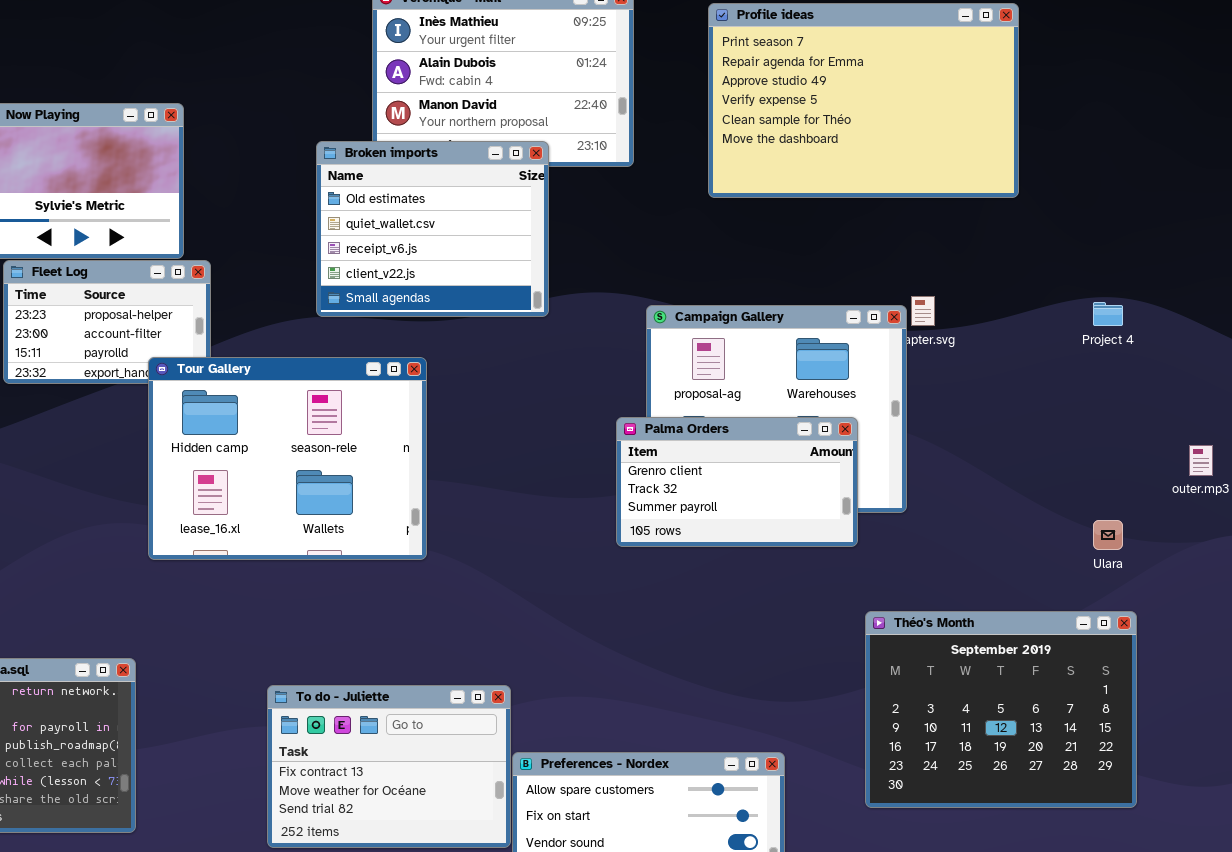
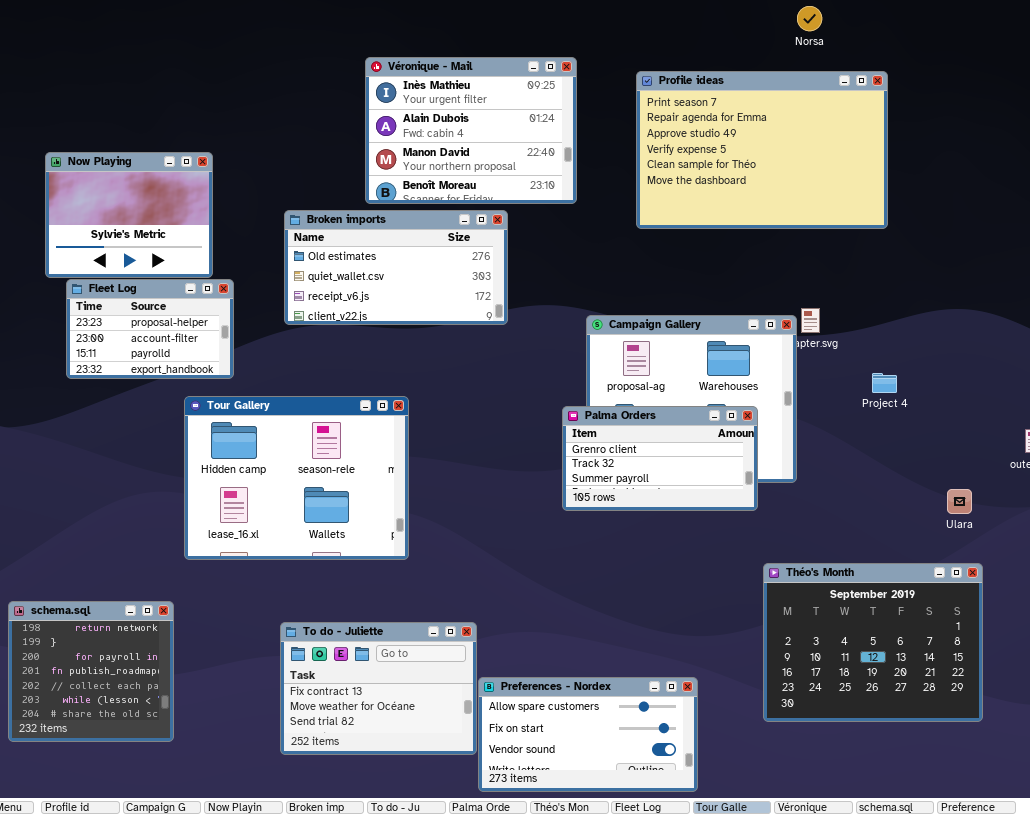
Broken imports: [316,141,549,317] -> [284,210,508,325], resized
Project 4: [1093,302,1123,326] -> [872,373,897,393], moved
Tour Gallery: [148,357,427,560] -> [184,396,409,560], moved

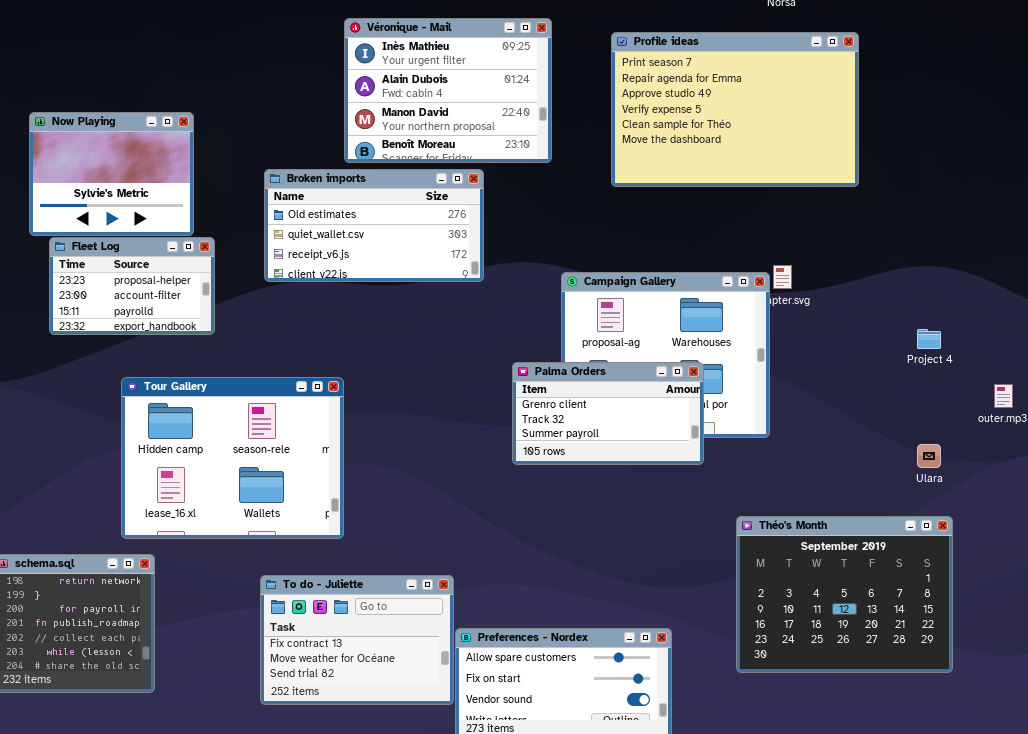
Project 4: [872,373,897,393] -> [917,329,941,349], moved
Tour Gallery: [184,396,409,560] -> [121,377,344,539], moved
Palma Orders: [562,406,758,511] -> [512,362,704,465], moved

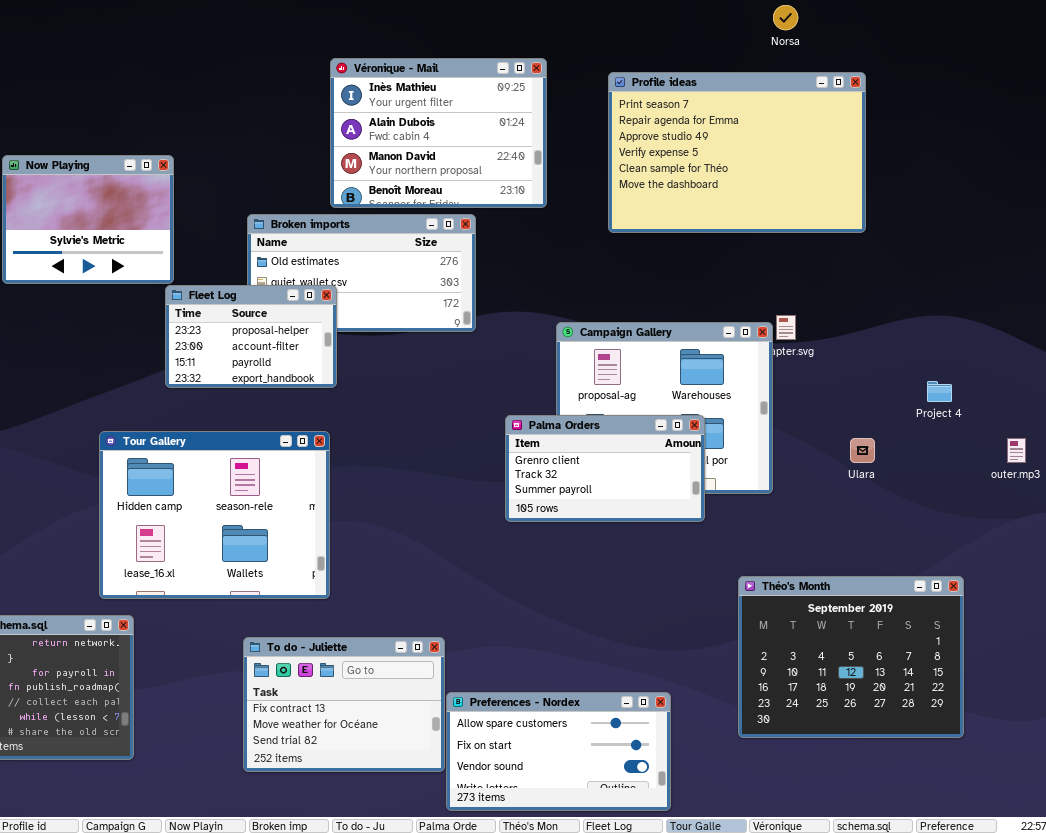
Fleet Log: [49,237,215,335] -> [165,285,337,388], moved
Ulara: [917,444,941,468] -> [850,438,875,463], moved

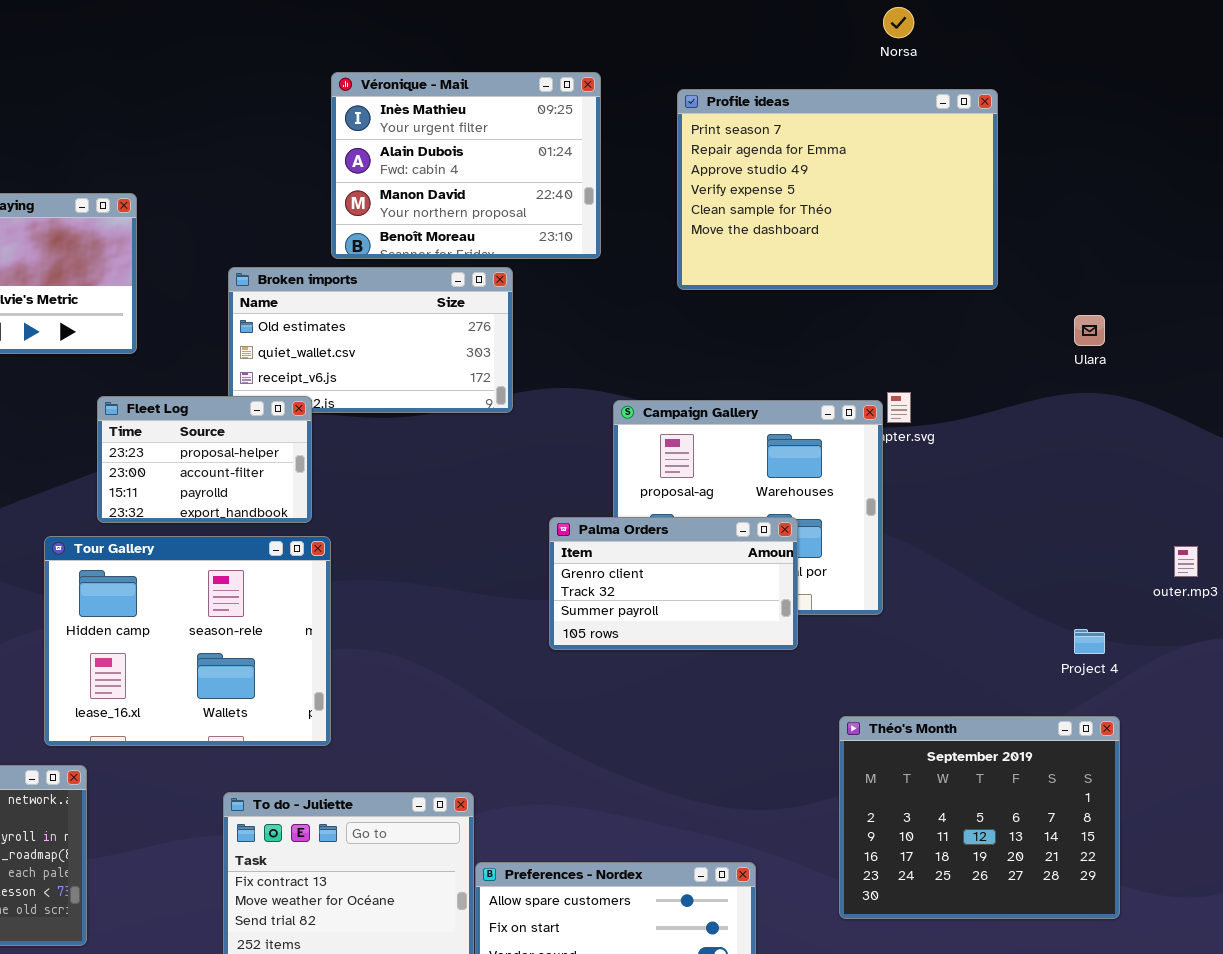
Fleet Log: [165,285,337,388] -> [97,396,312,523], moved
Project 4: [927,381,952,402] -> [1074,629,1105,654], moved
Ulara: [850,438,875,463] -> [1074,315,1105,346], moved

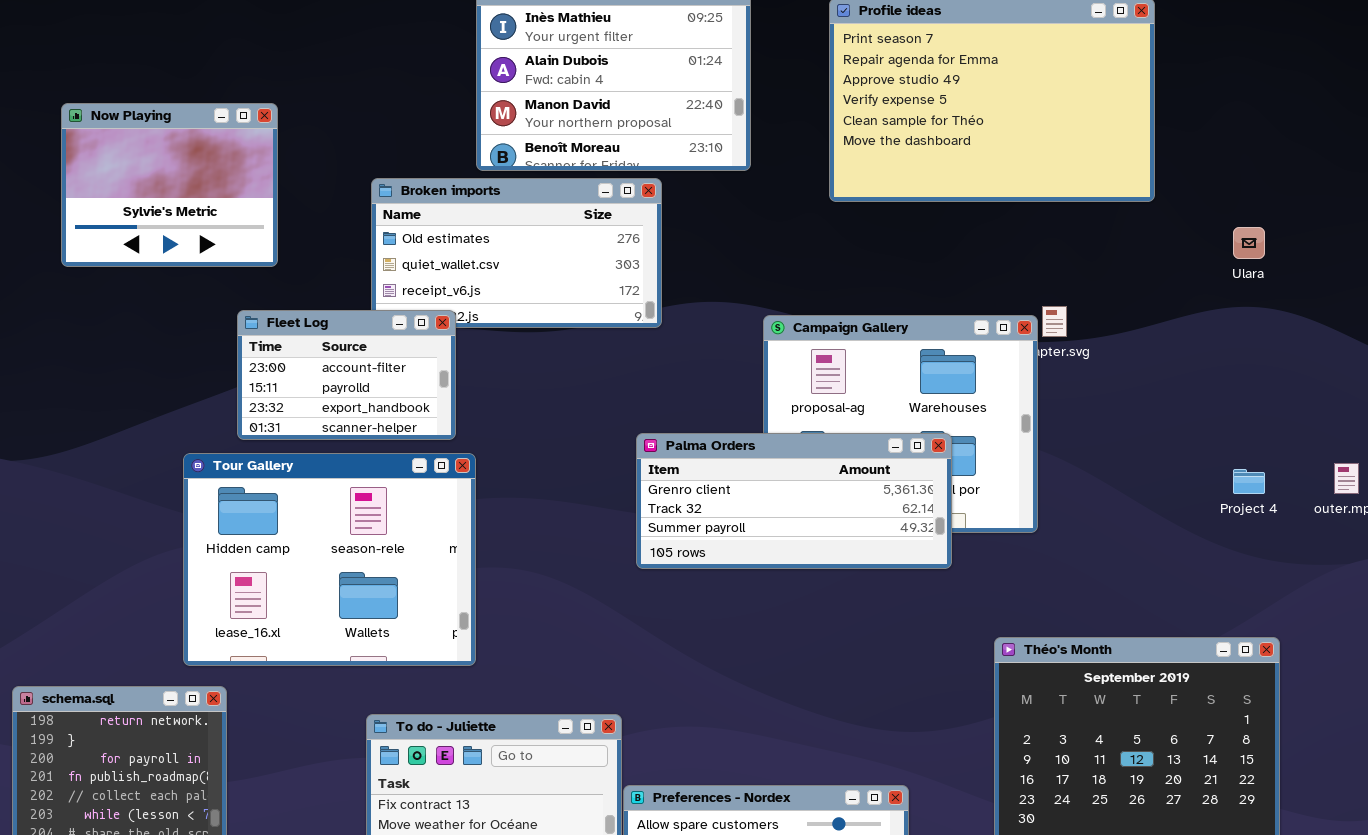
Fleet Log: [97,396,312,523] -> [237,310,456,440], scrolled down 1 row
Palma Orders: [549,517,798,650] -> [636,433,952,569], resized
Project 4: [1074,629,1105,654] -> [1233,469,1265,494], moved

